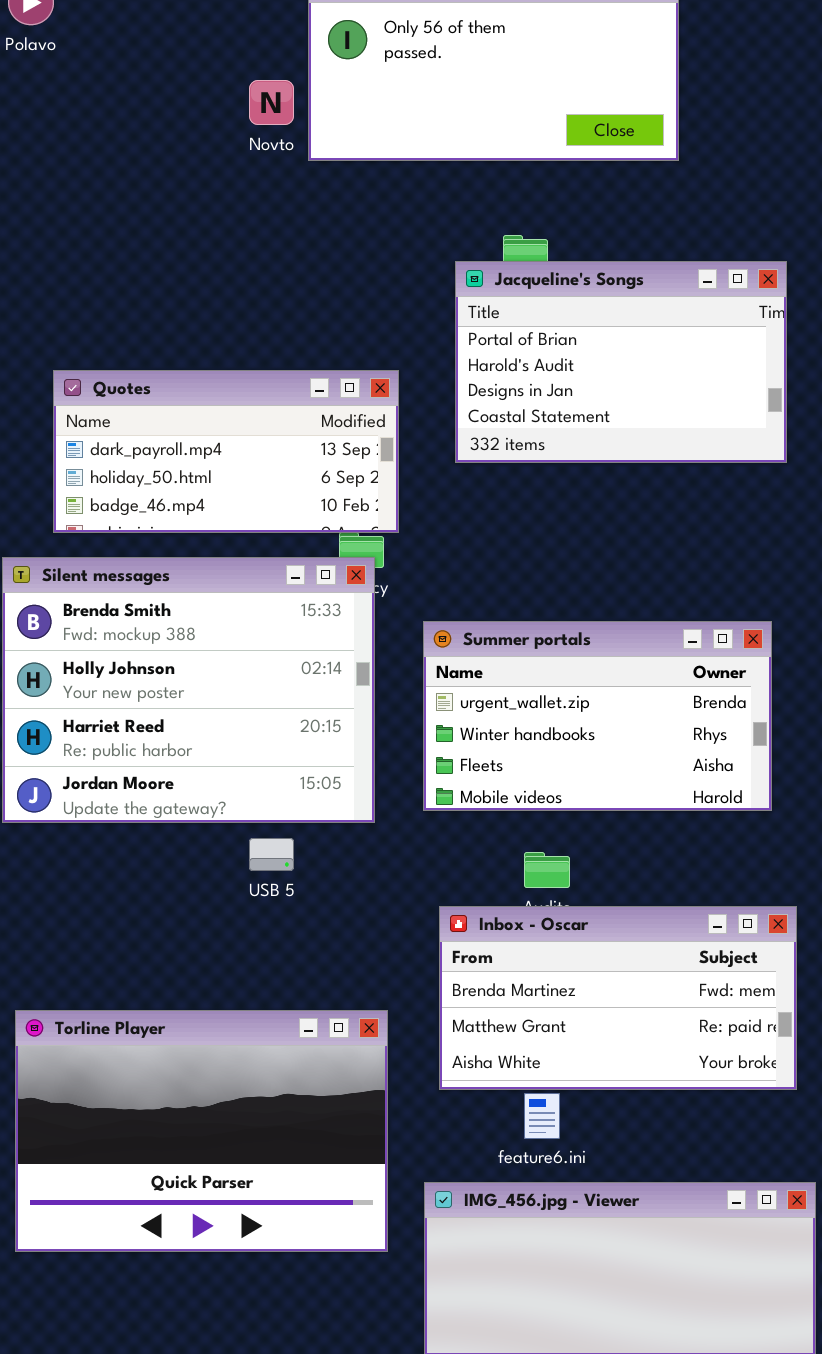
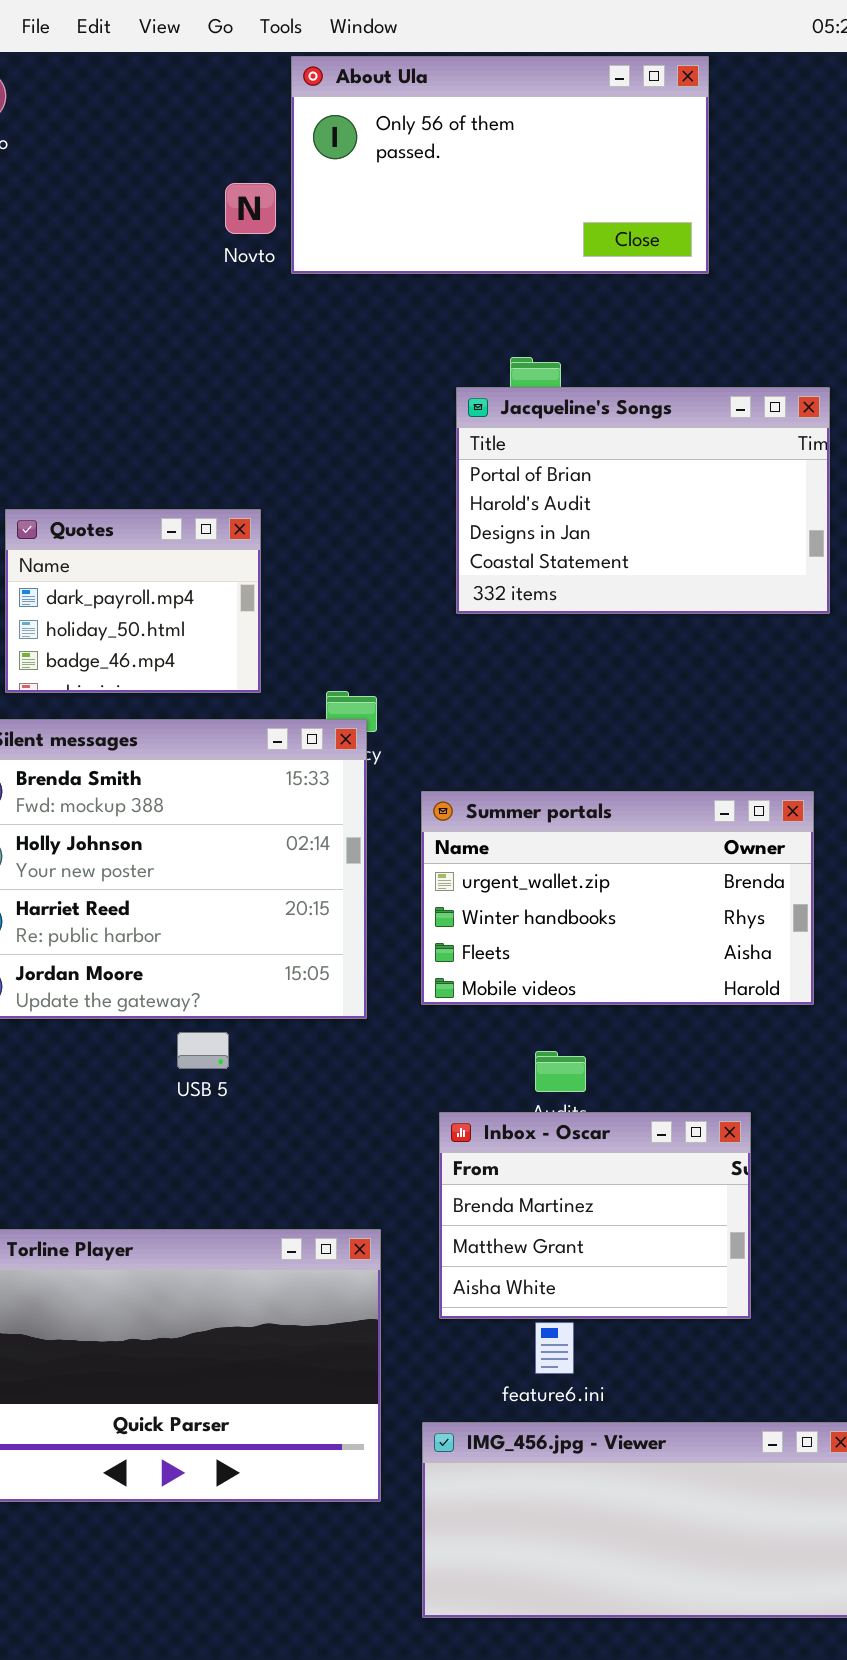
Quotes: [53,370,399,533] -> [5,509,261,693], resized
USB 5: [249,838,294,871] -> [177,1032,229,1069], moved
Inbox - Oscar: [439,906,797,1090] -> [439,1112,751,1319], resized

